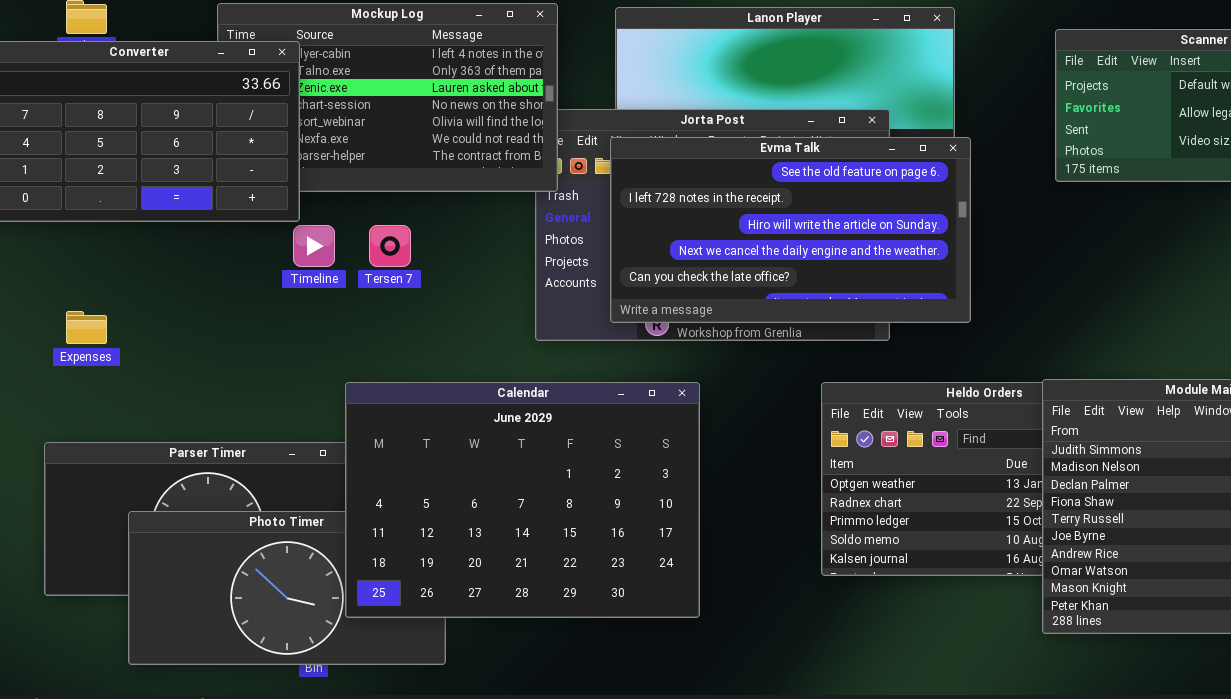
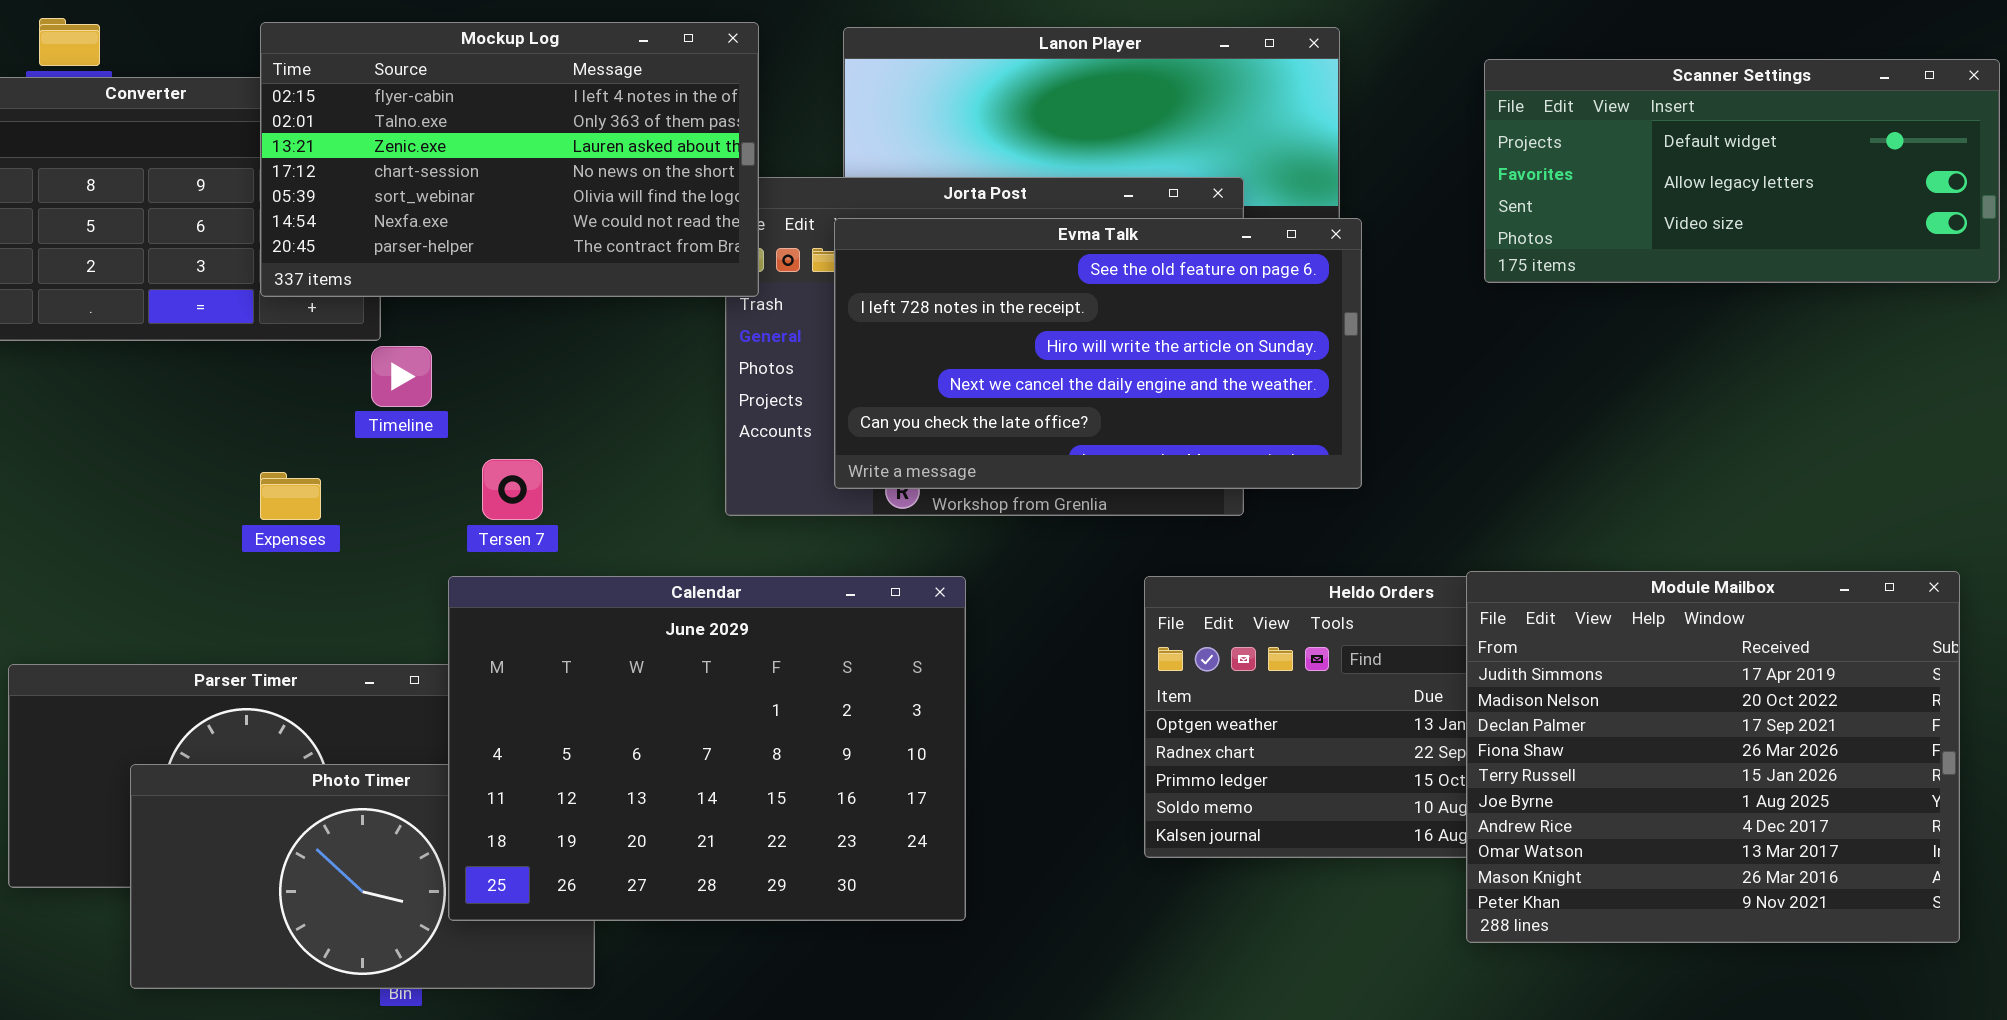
Mockup Log: [217,3,558,192] -> [260,22,759,297], raised
Tersen 7: [369,225,411,267] -> [482,459,543,520], moved
Expenses: [66,311,107,344] -> [260,472,321,520], moved

